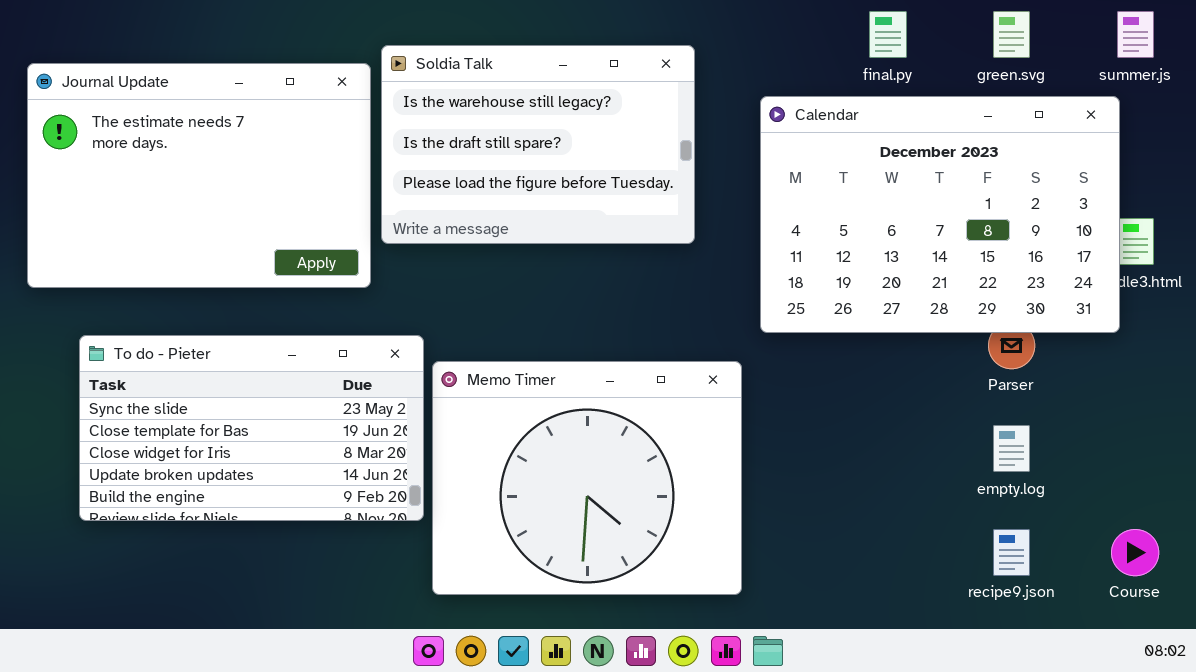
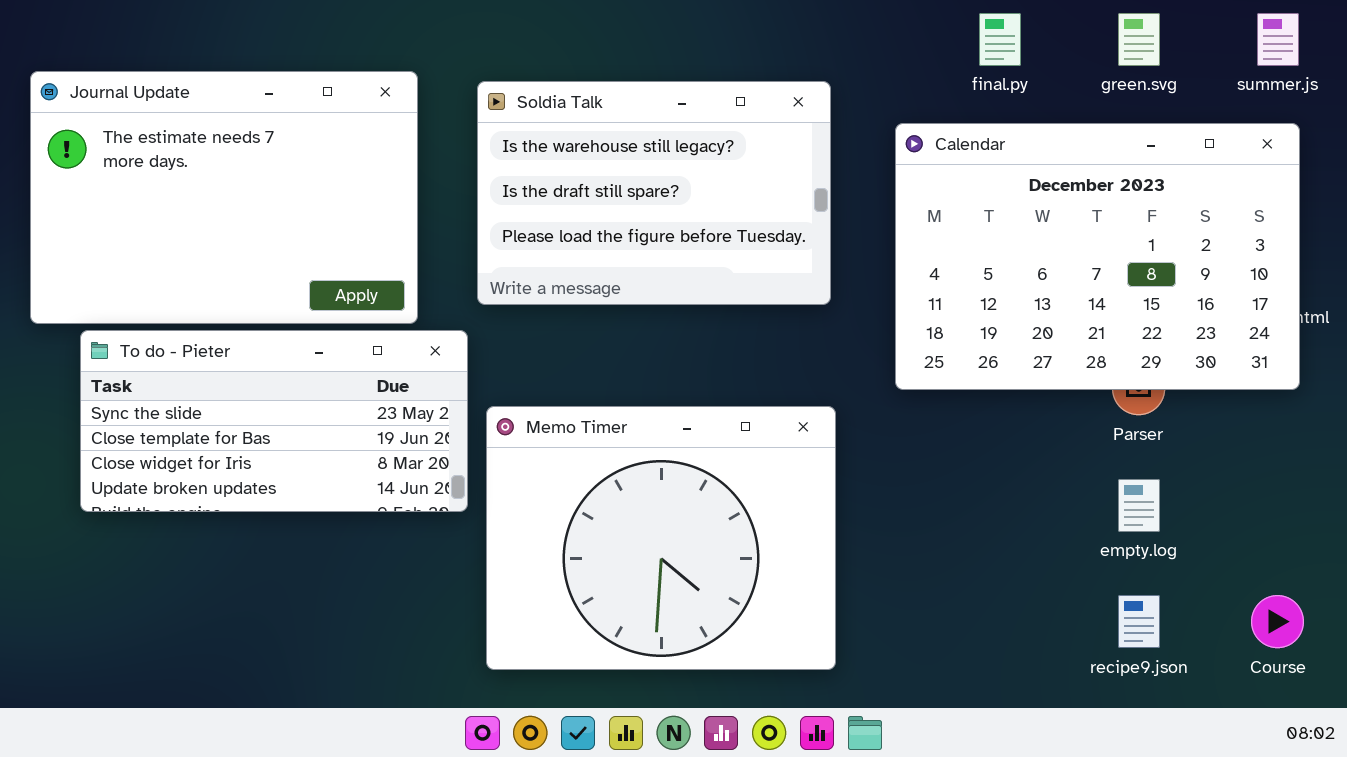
Soldia Talk: [381,45,695,244] -> [477,81,831,305], moved
Calendar: [760,96,1120,333] -> [895,123,1300,390], moved
To do - Pieter: [79,335,424,521] -> [80,330,468,512], moved, resized

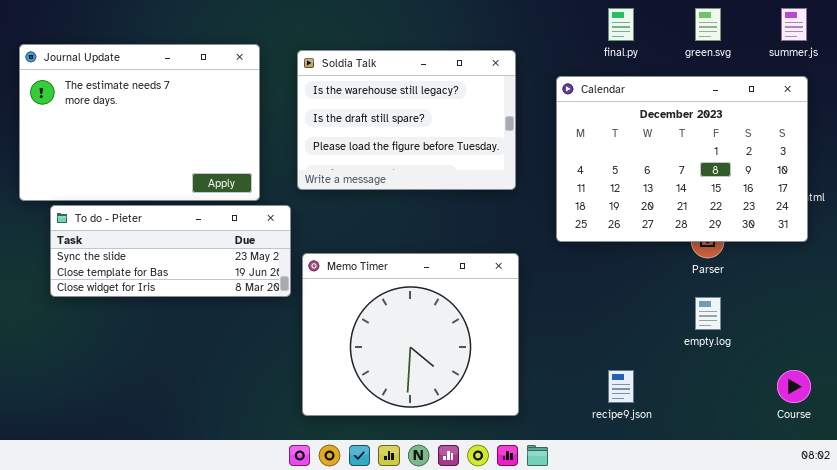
To do - Pieter: [80,330,468,512] -> [50,205,291,297], resized
recipe9.json: [1118,595,1160,648] -> [608,370,634,403], moved

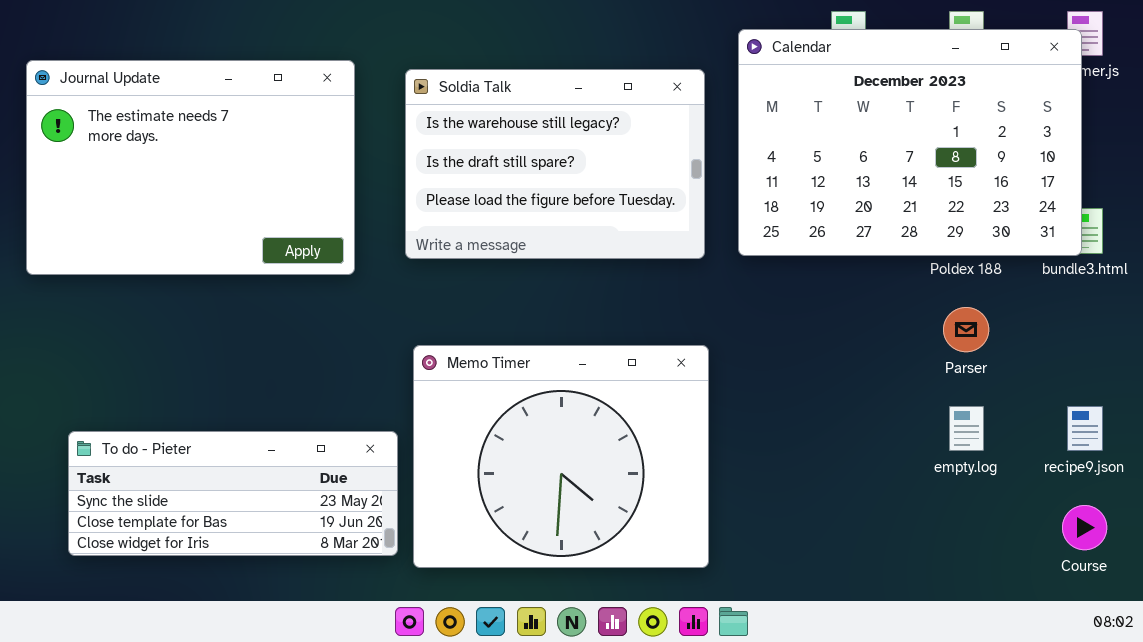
Calendar: [556,76,808,242] -> [738,29,1082,256], moved
To do - Pieter: [50,205,291,297] -> [68,431,398,556], moved
recipe9.json: [608,370,634,403] -> [1067,406,1103,451], moved

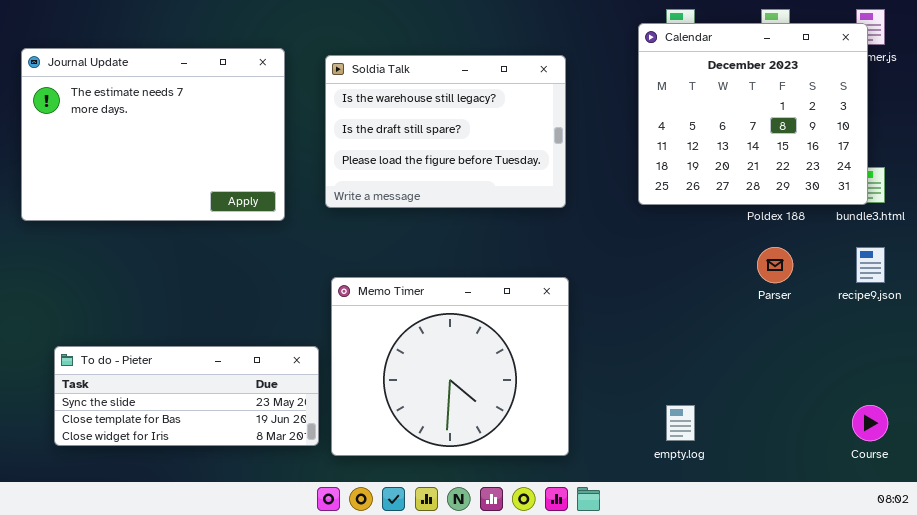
Calendar: [738,29,1082,256] -> [638,23,868,205], resized
empty.log: [949,406,984,451] -> [666,405,695,441], moved
recipe9.json: [1067,406,1103,451] -> [856,247,885,283], moved

